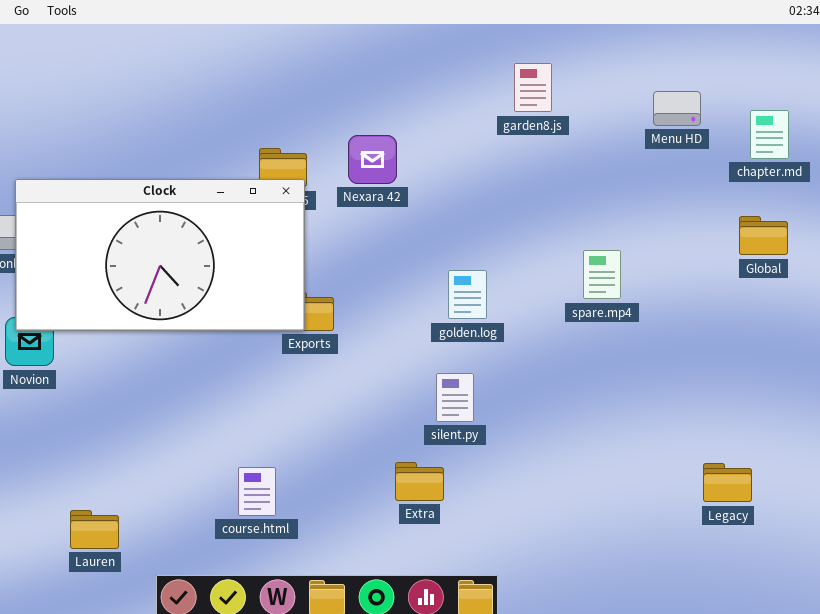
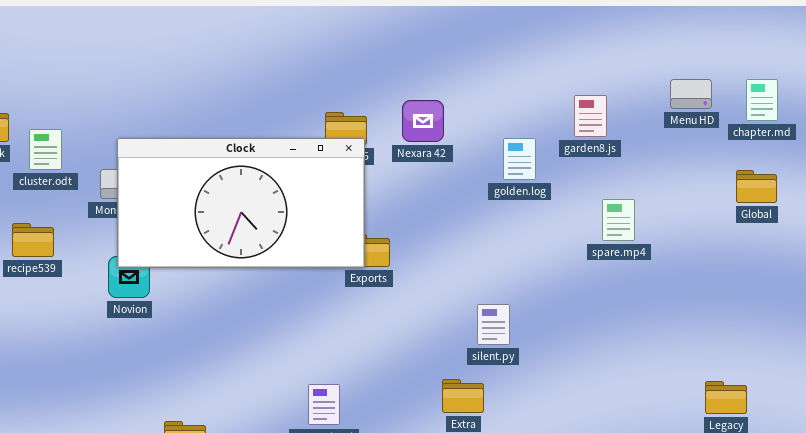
garden8.js: [514,63,552,112] -> [574,95,607,137], moved
Menu HD: [653,91,701,126] -> [670,79,712,109], moved
golden.log: [448,270,487,319] -> [503,138,536,180], moved

